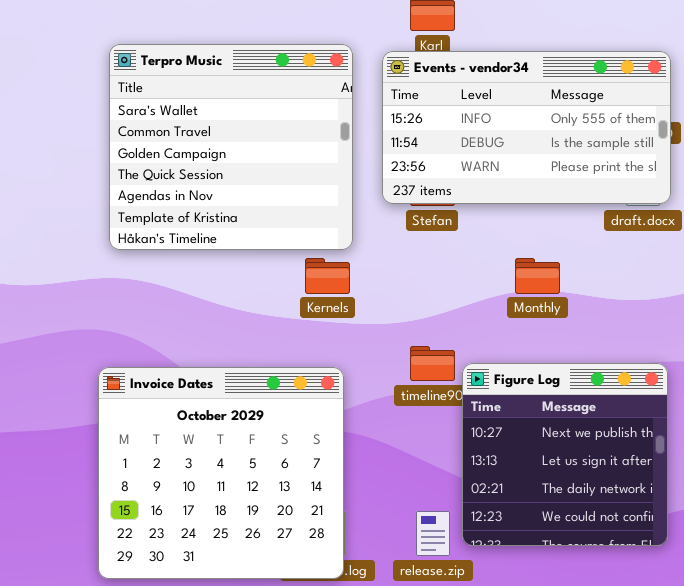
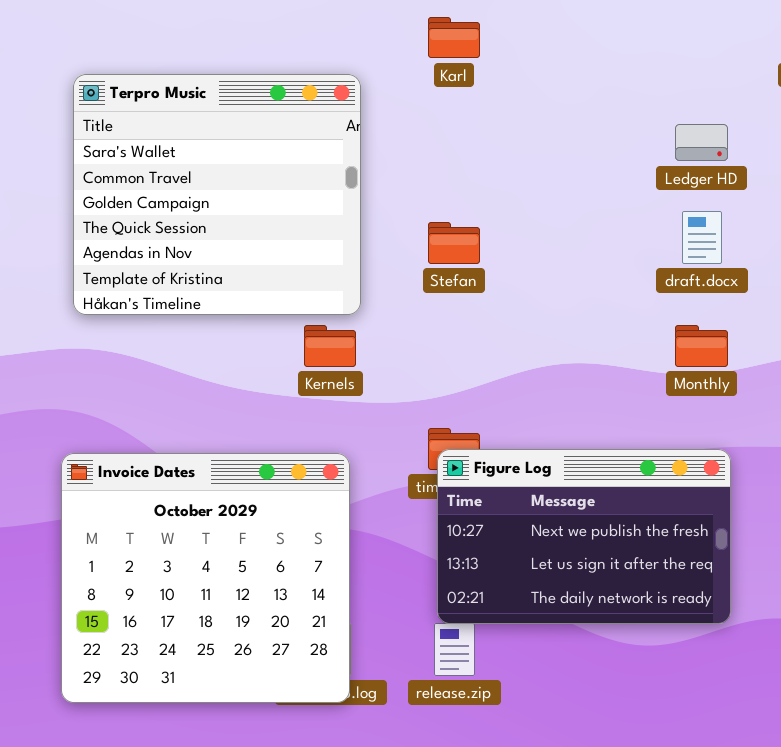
Events - vendor34: [382,51,671,204] -> none, closed
Monthly: [515,258,560,294] -> [675,325,728,367], moved
Figure Log: [462,363,668,546] -> [437,449,731,624], resized

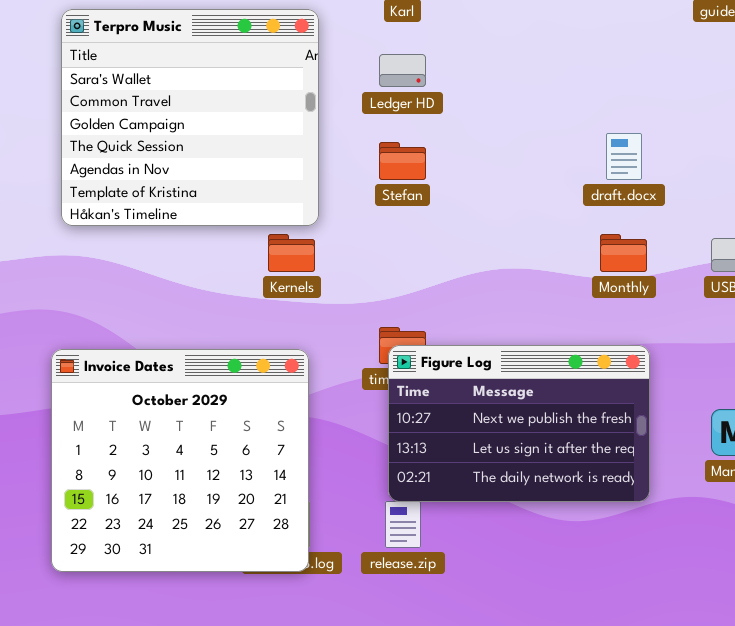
Ledger HD: [675,124,728,161] -> [379,54,426,87], moved

